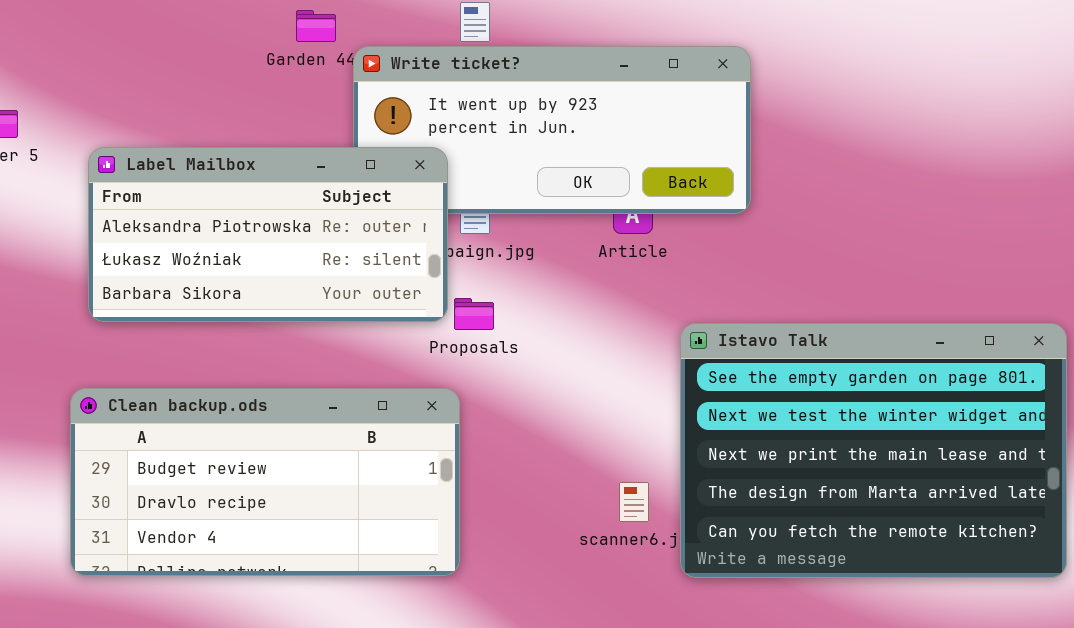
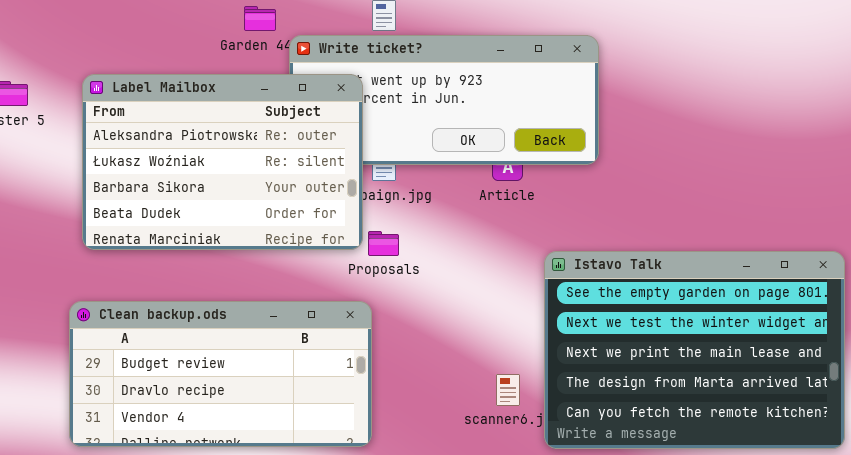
Label Mailbox: [88,147,448,322] -> [82,74,363,250], resized

